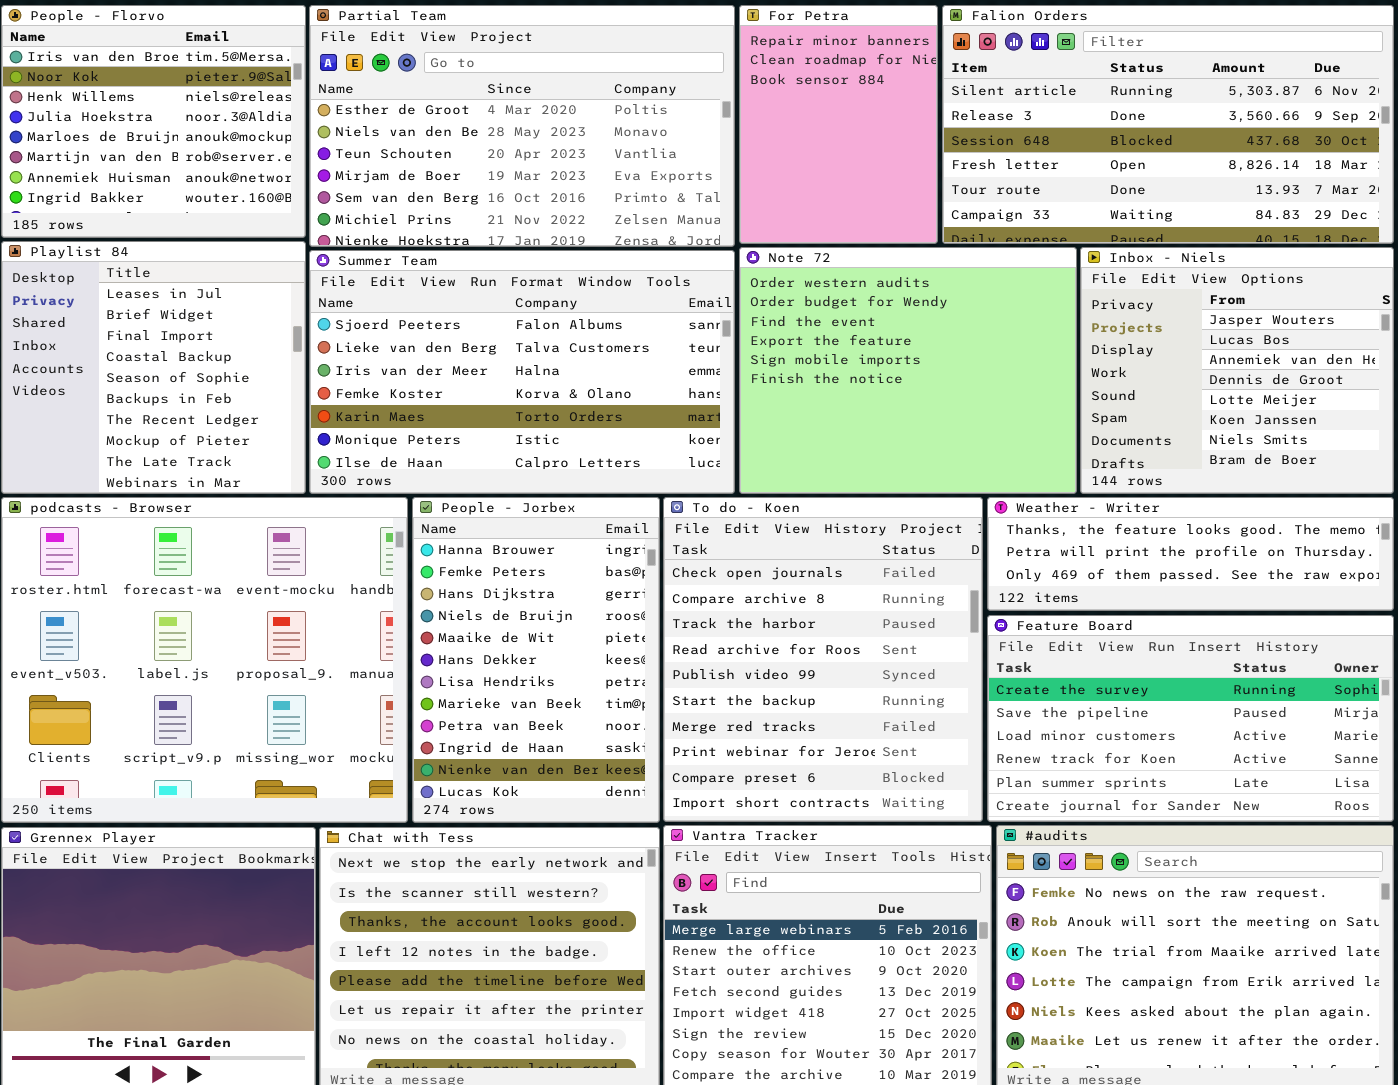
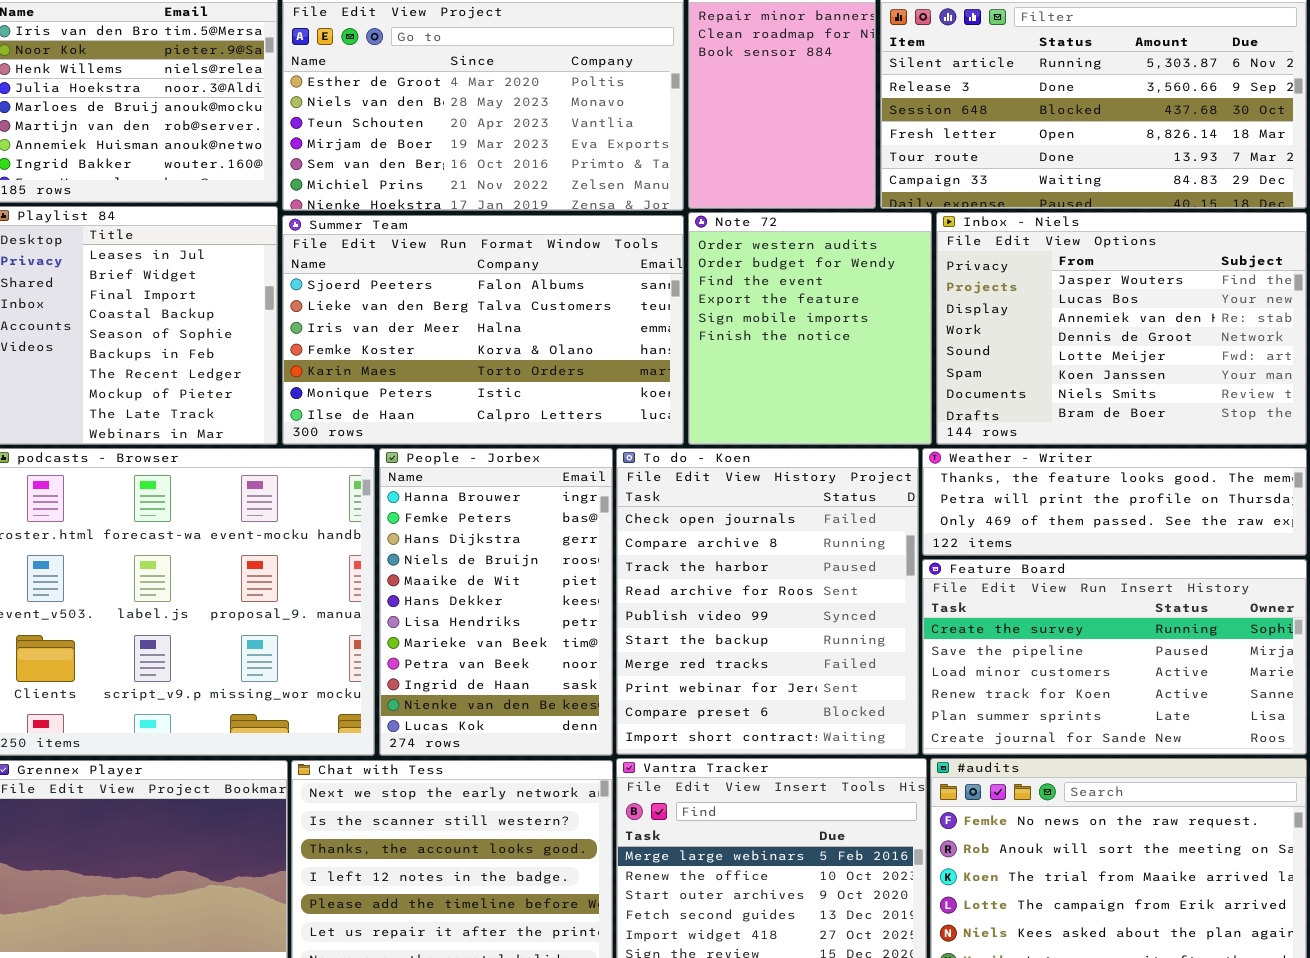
Note 72: [739,247,1077,494] -> [688,212,932,445], resized
Inbox - Niels: [1080,247,1394,494] -> [936,212,1307,445], resized

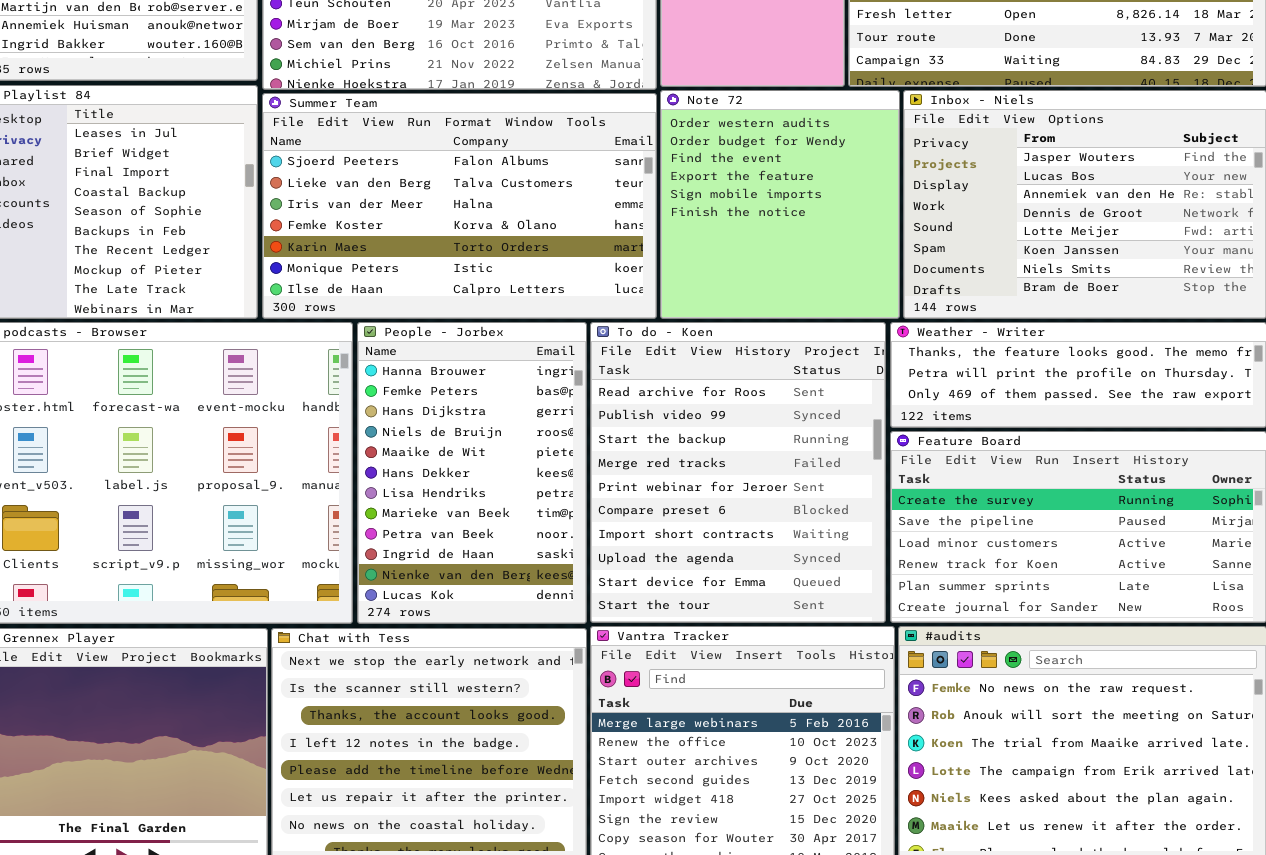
To do - Koen: [616,448,919,755] -> [590,322,886,623], scrolled down 3 rows

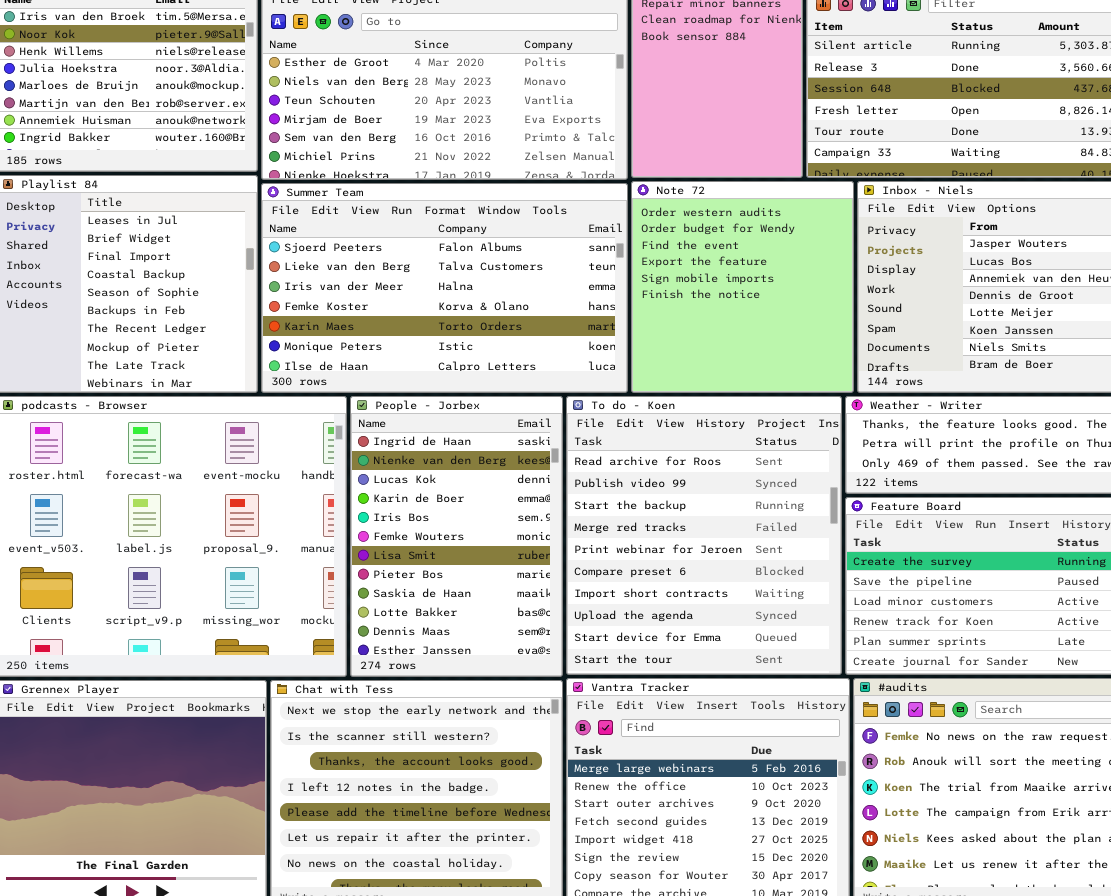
People - Jorbex: [357,322,587,624] -> [350,396,563,677], scrolled down 9 rows

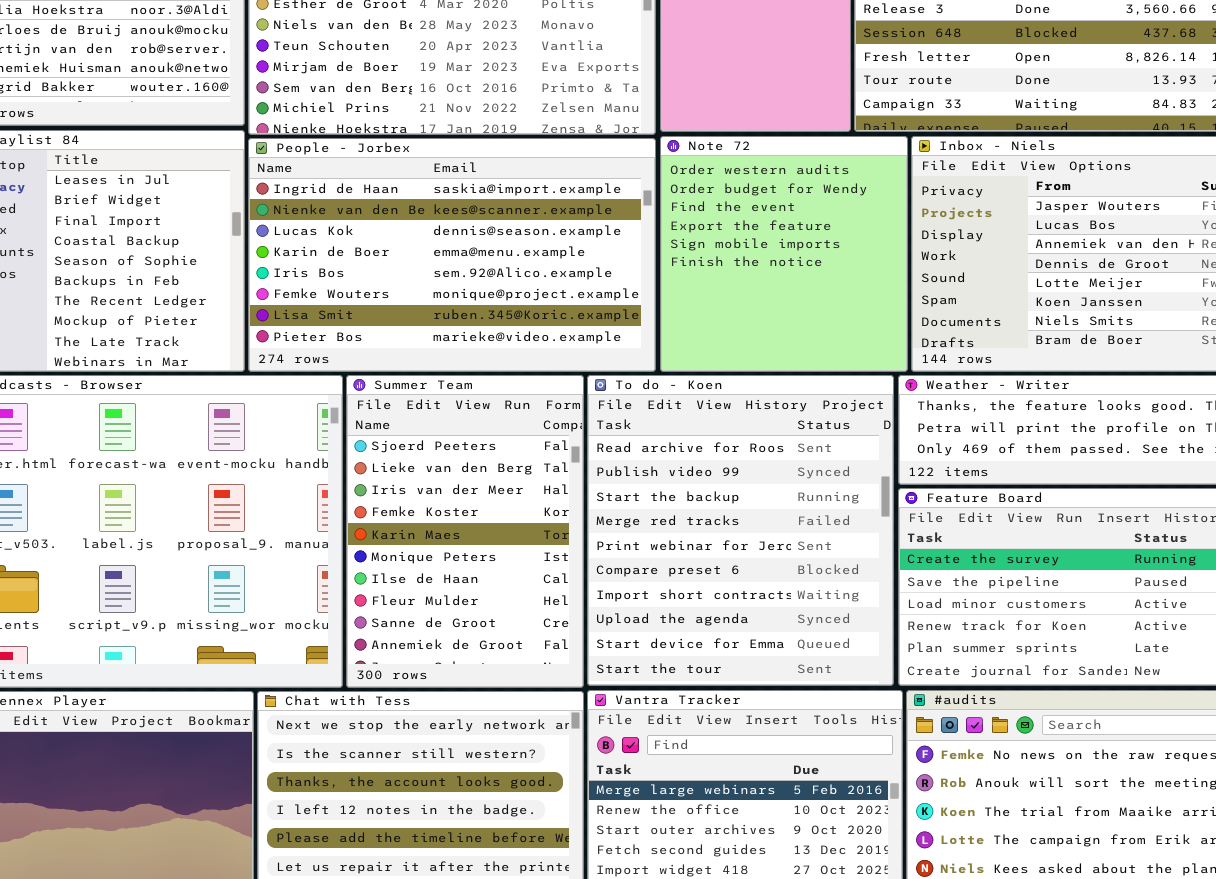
Summer Team: [261,183,628,393] -> [346,375,584,688], moved, resized
People - Jorbex: [350,396,563,677] -> [248,138,656,372], moved, resized

